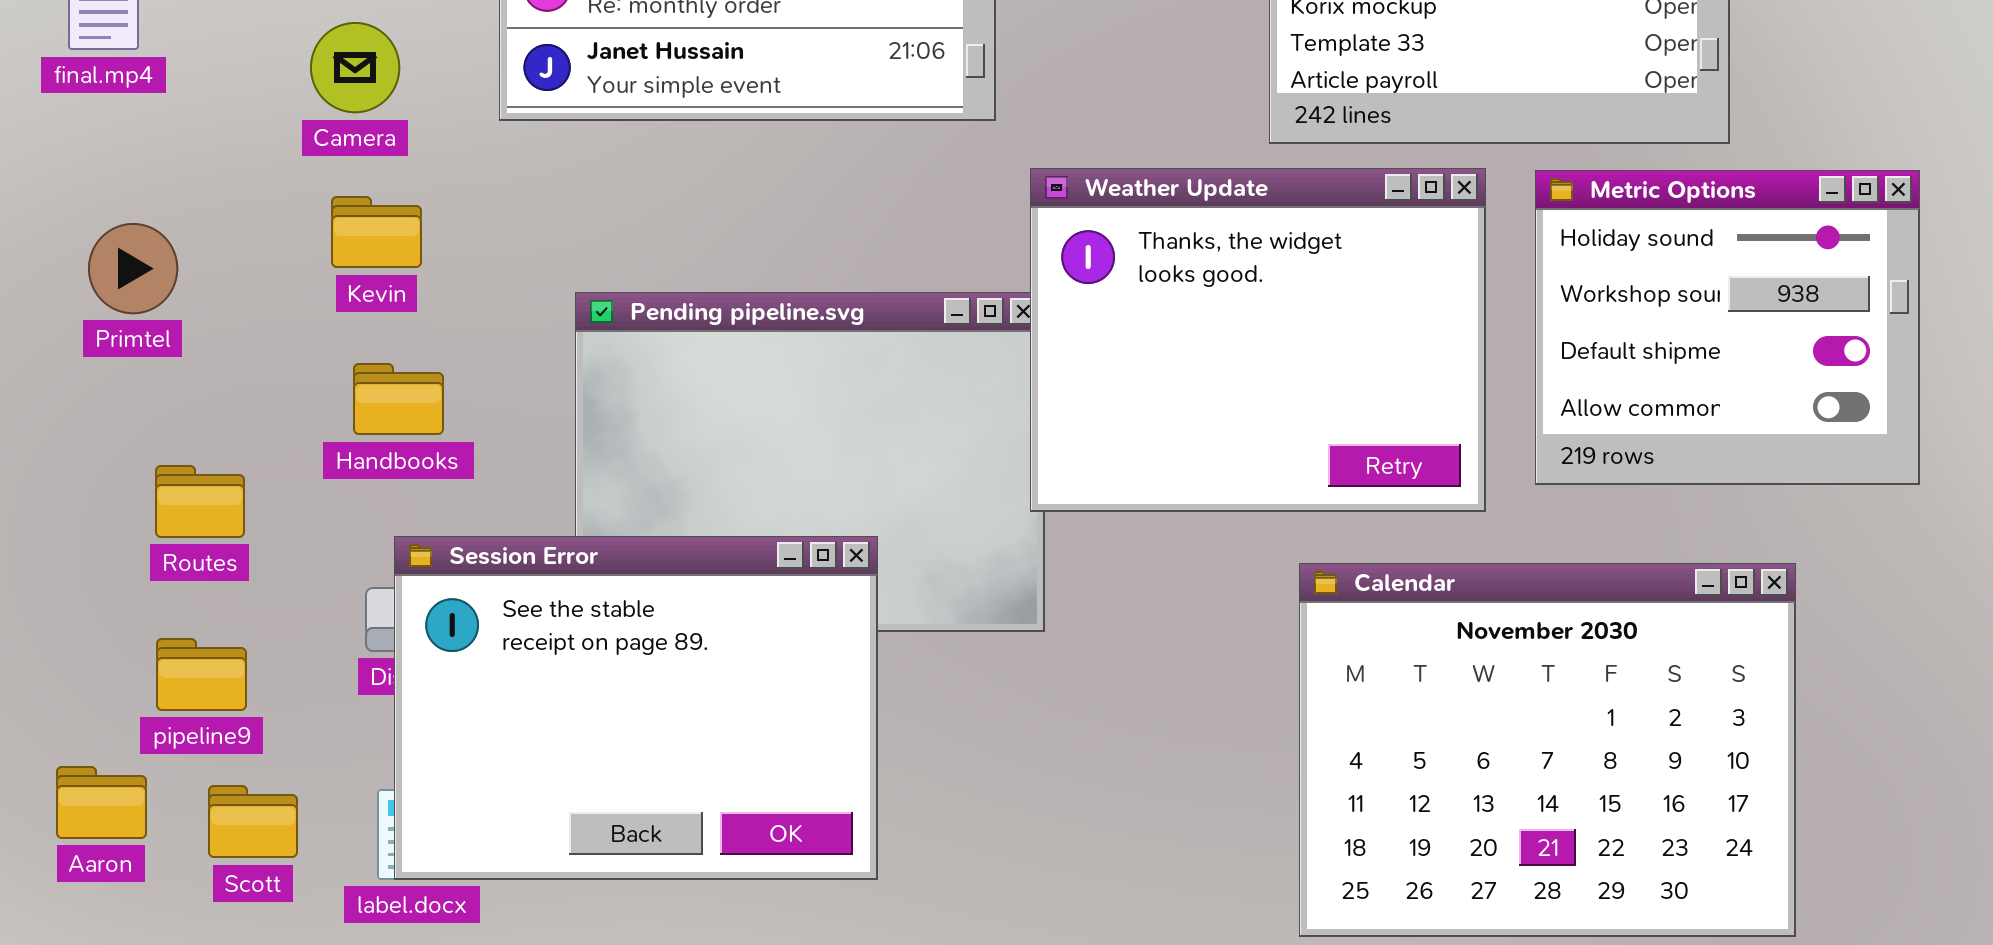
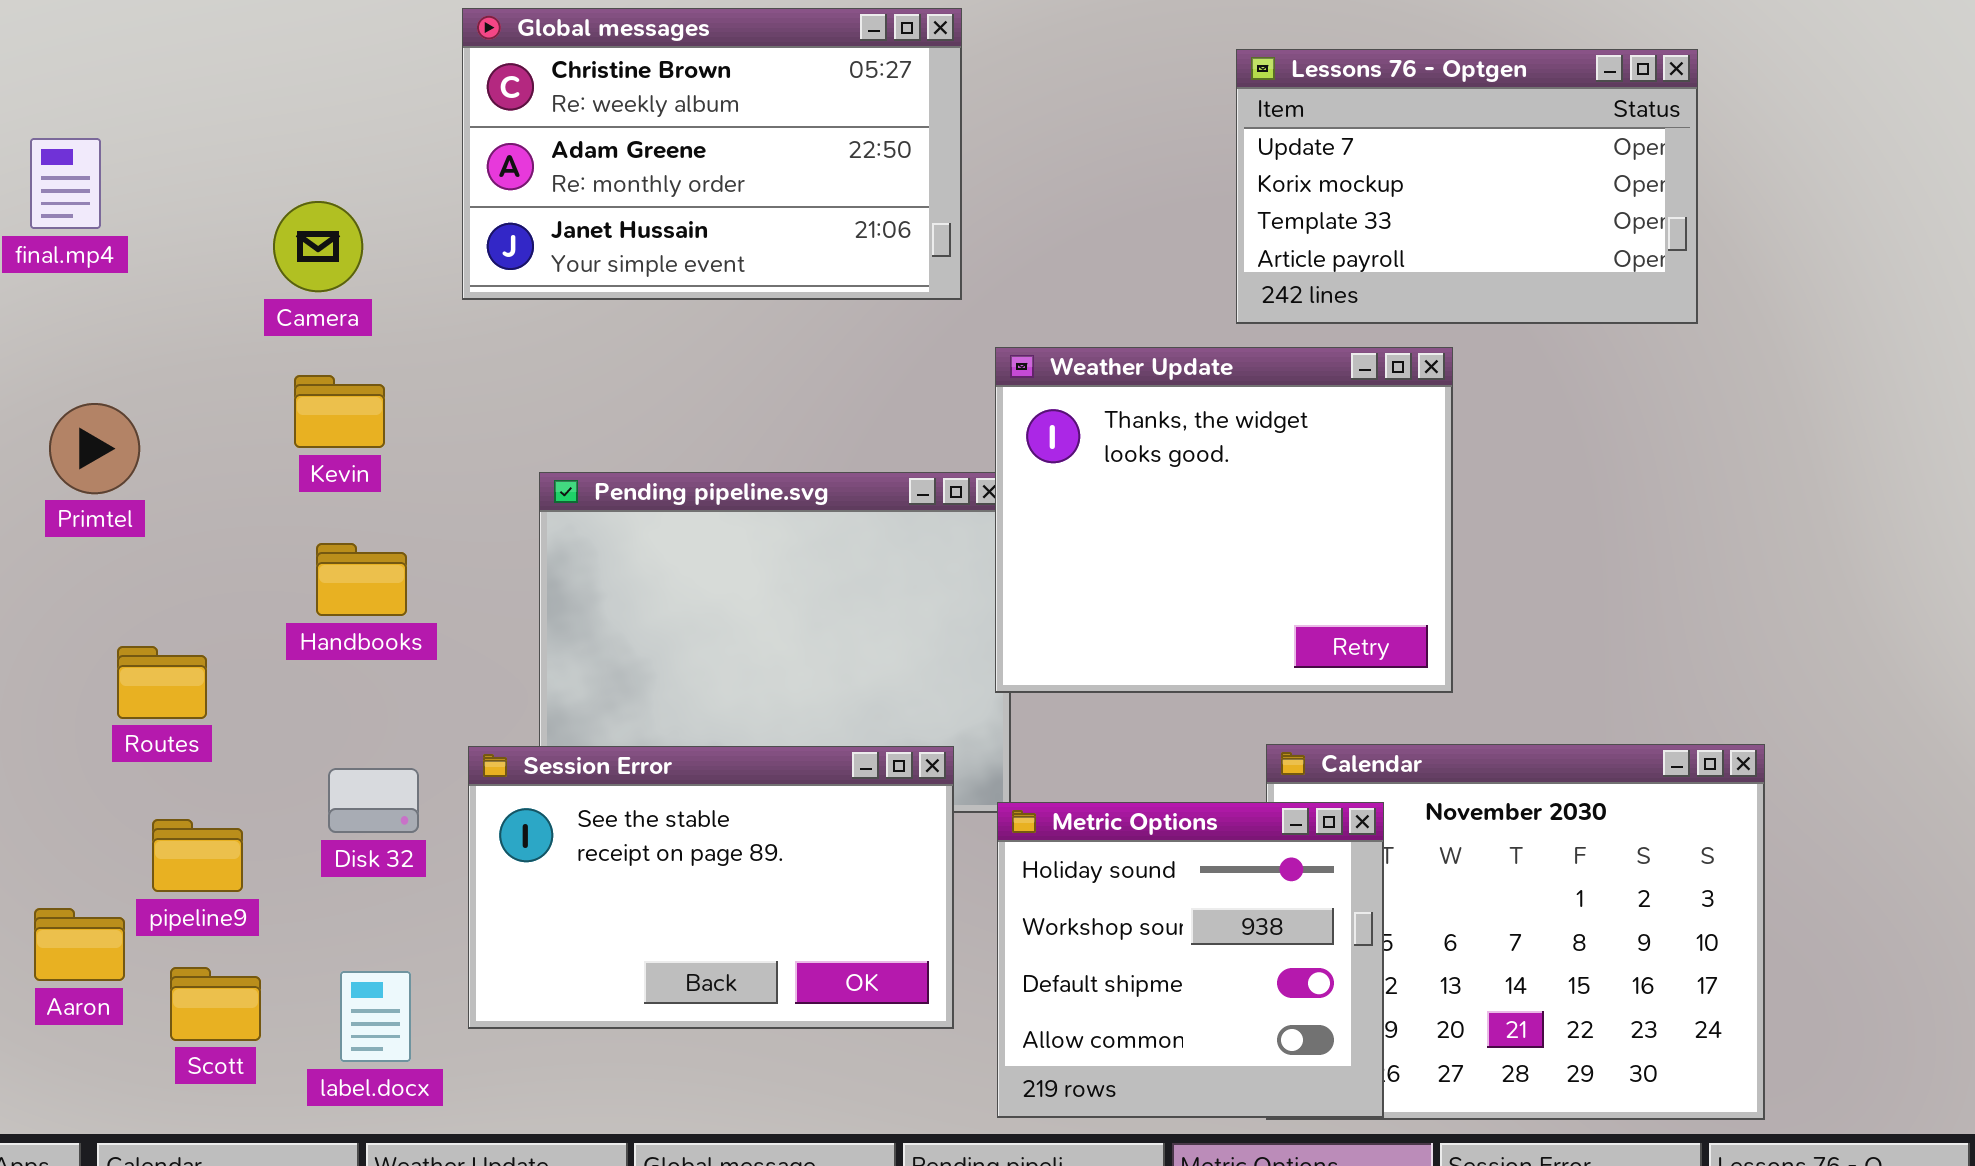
Metric Options: [1535,170,1920,485] -> [997,802,1384,1118], moved
Session Error: [394,536,878,880] -> [468,746,954,1029], moved, resized
pipeline9: [156,638,247,711] -> [152,819,243,892], moved
Aaron: [56,766,147,839] -> [34,908,125,981], moved

